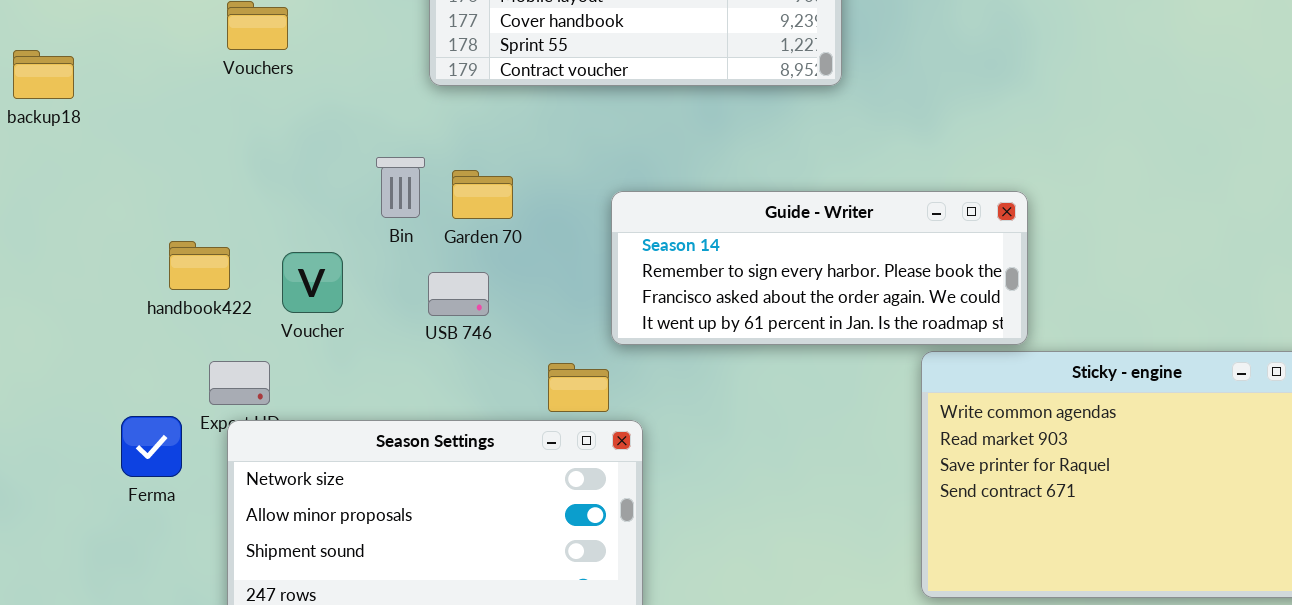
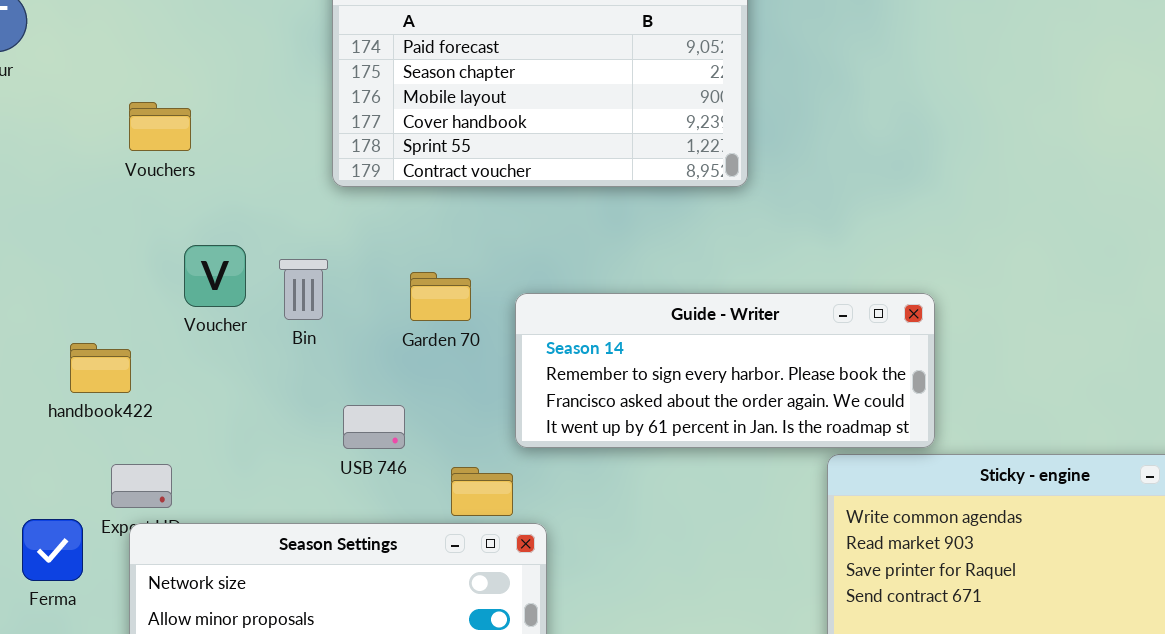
Garden 70: [452,170,513,219] -> [410,272,471,321], moved
Voucher: [282,252,343,313] -> [184,245,246,307], moved
USB 746: [428,272,489,316] -> [343,405,405,449], moved

